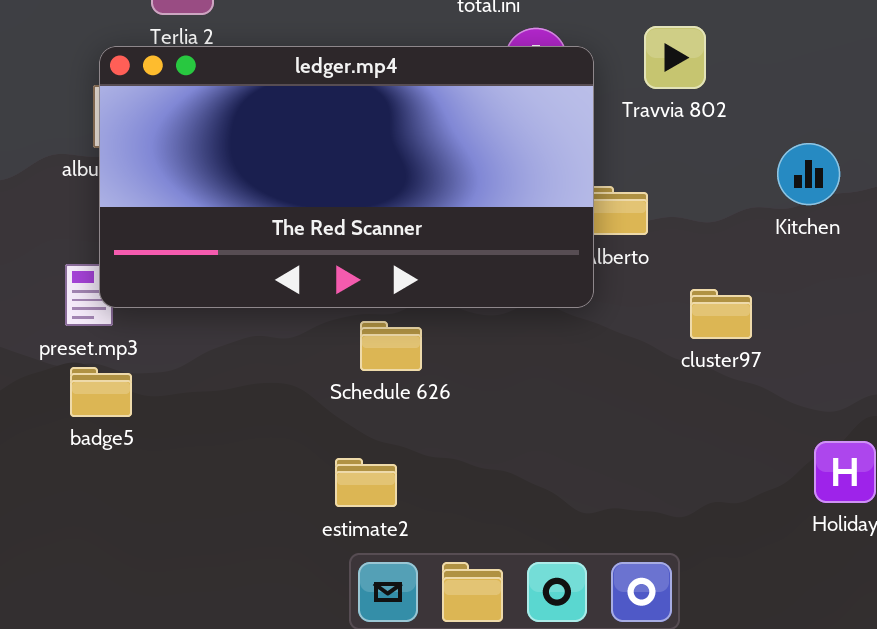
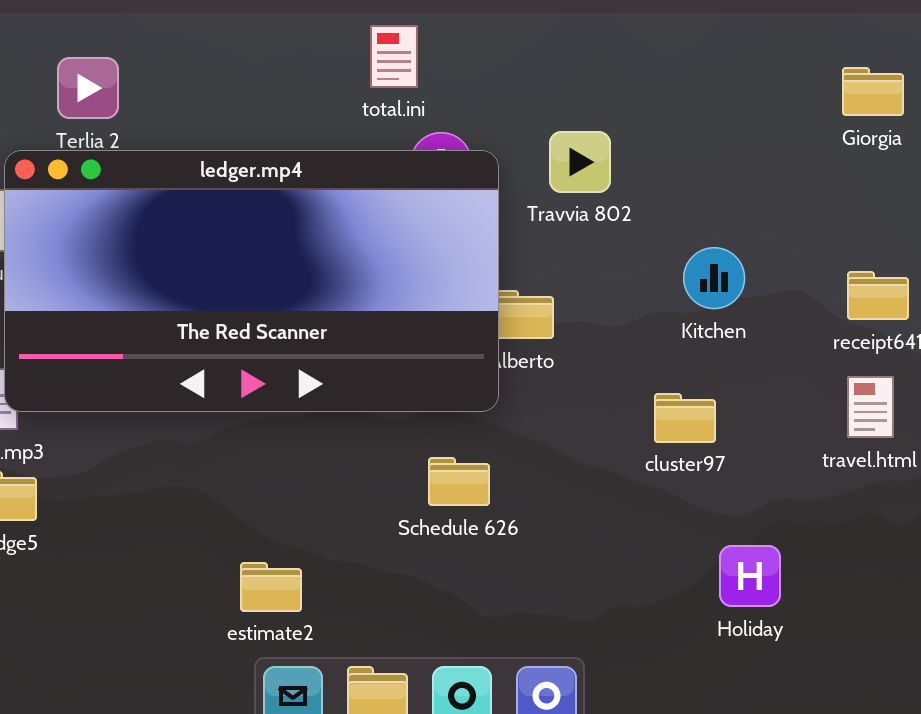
cluster97: [690,289,752,339] -> [654,393,716,443], moved
Schedule 626: [360,321,422,371] -> [428,457,490,506], moved

